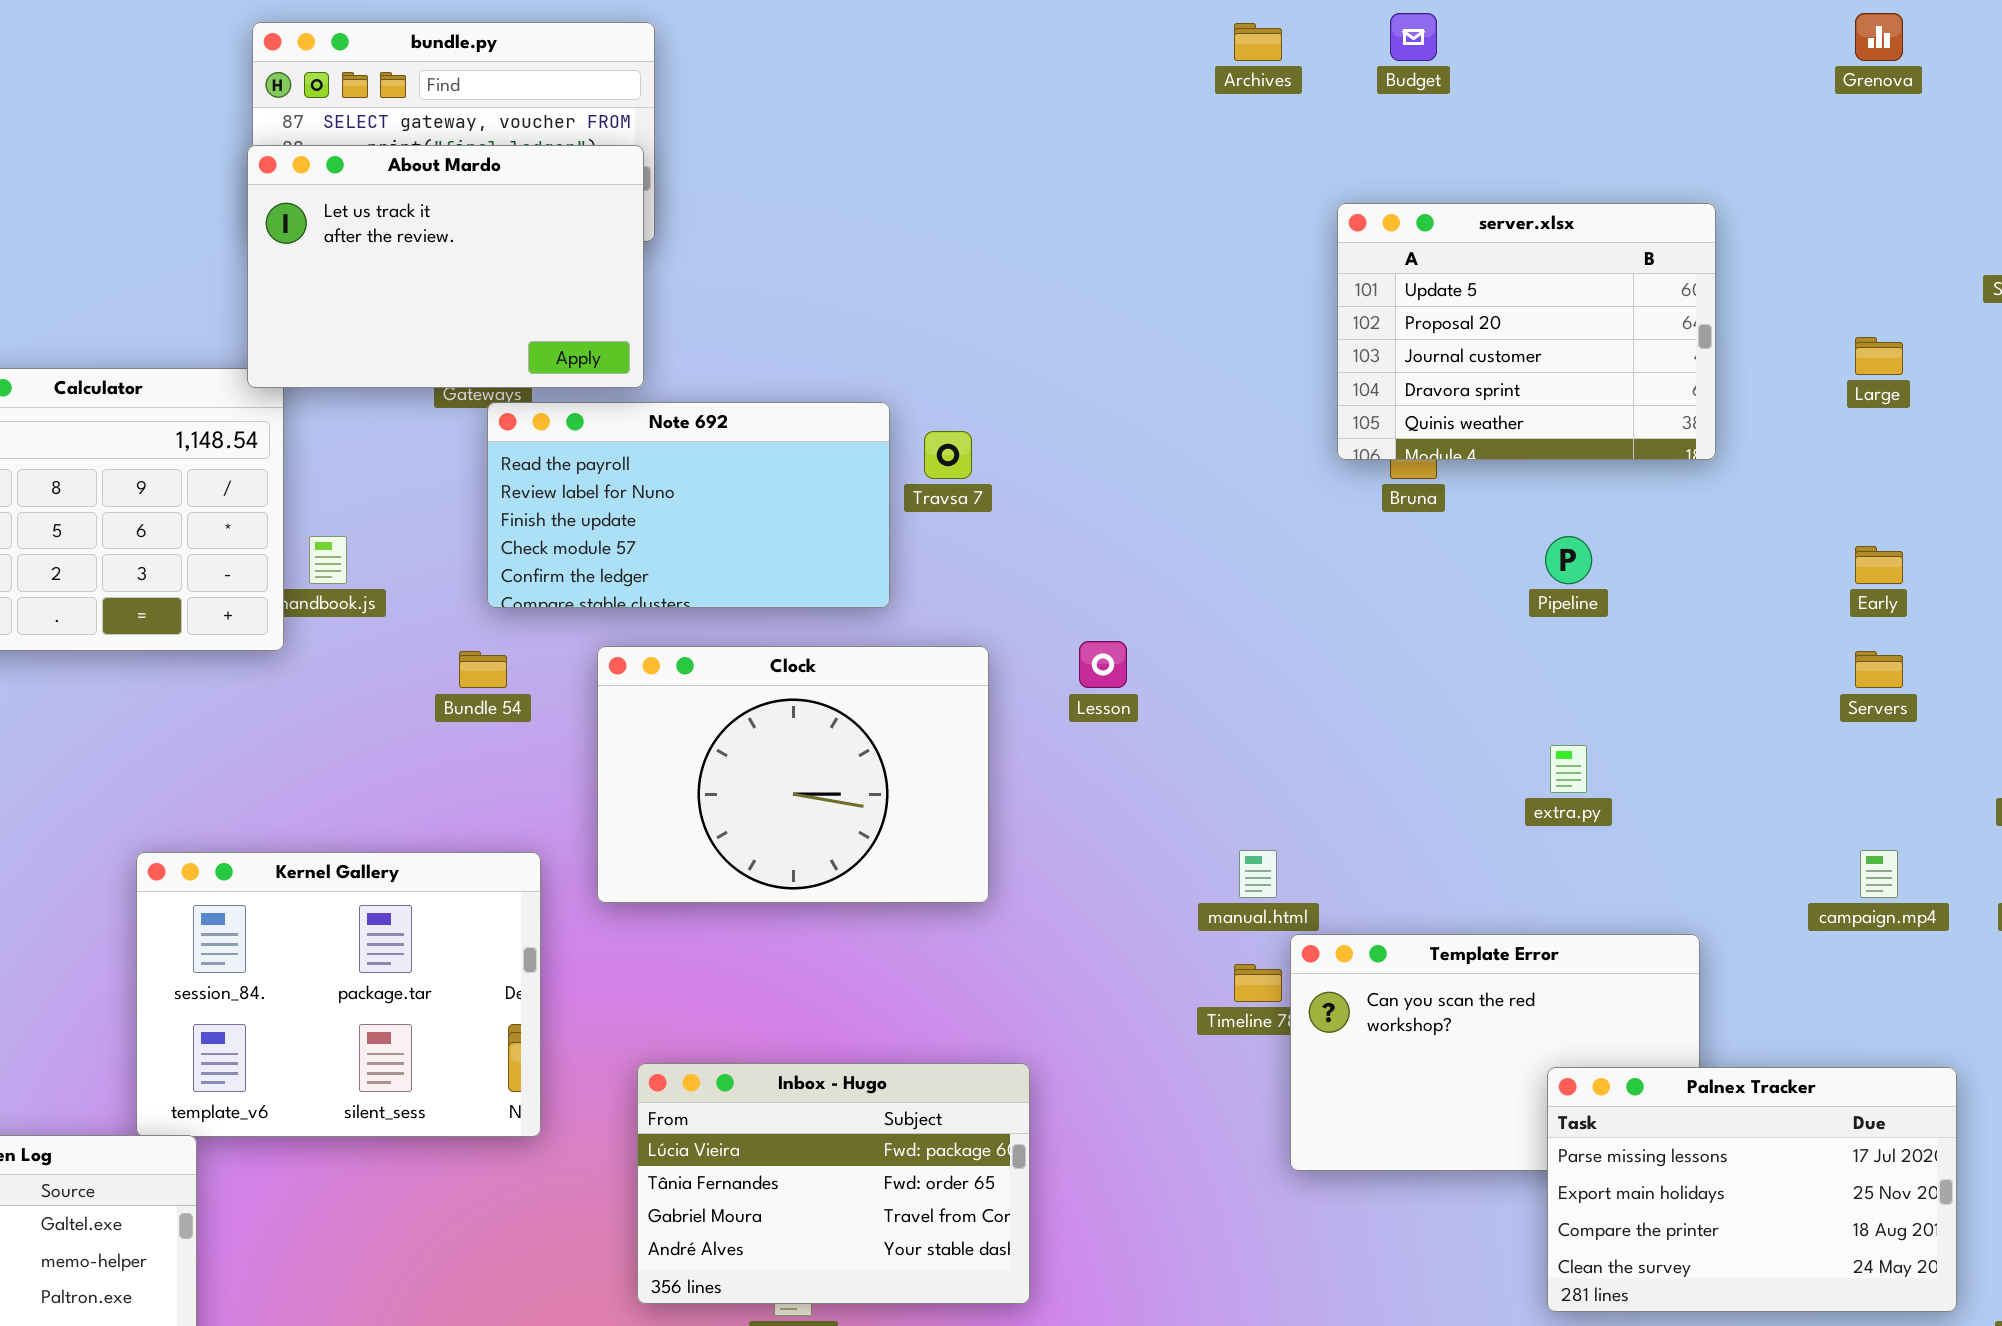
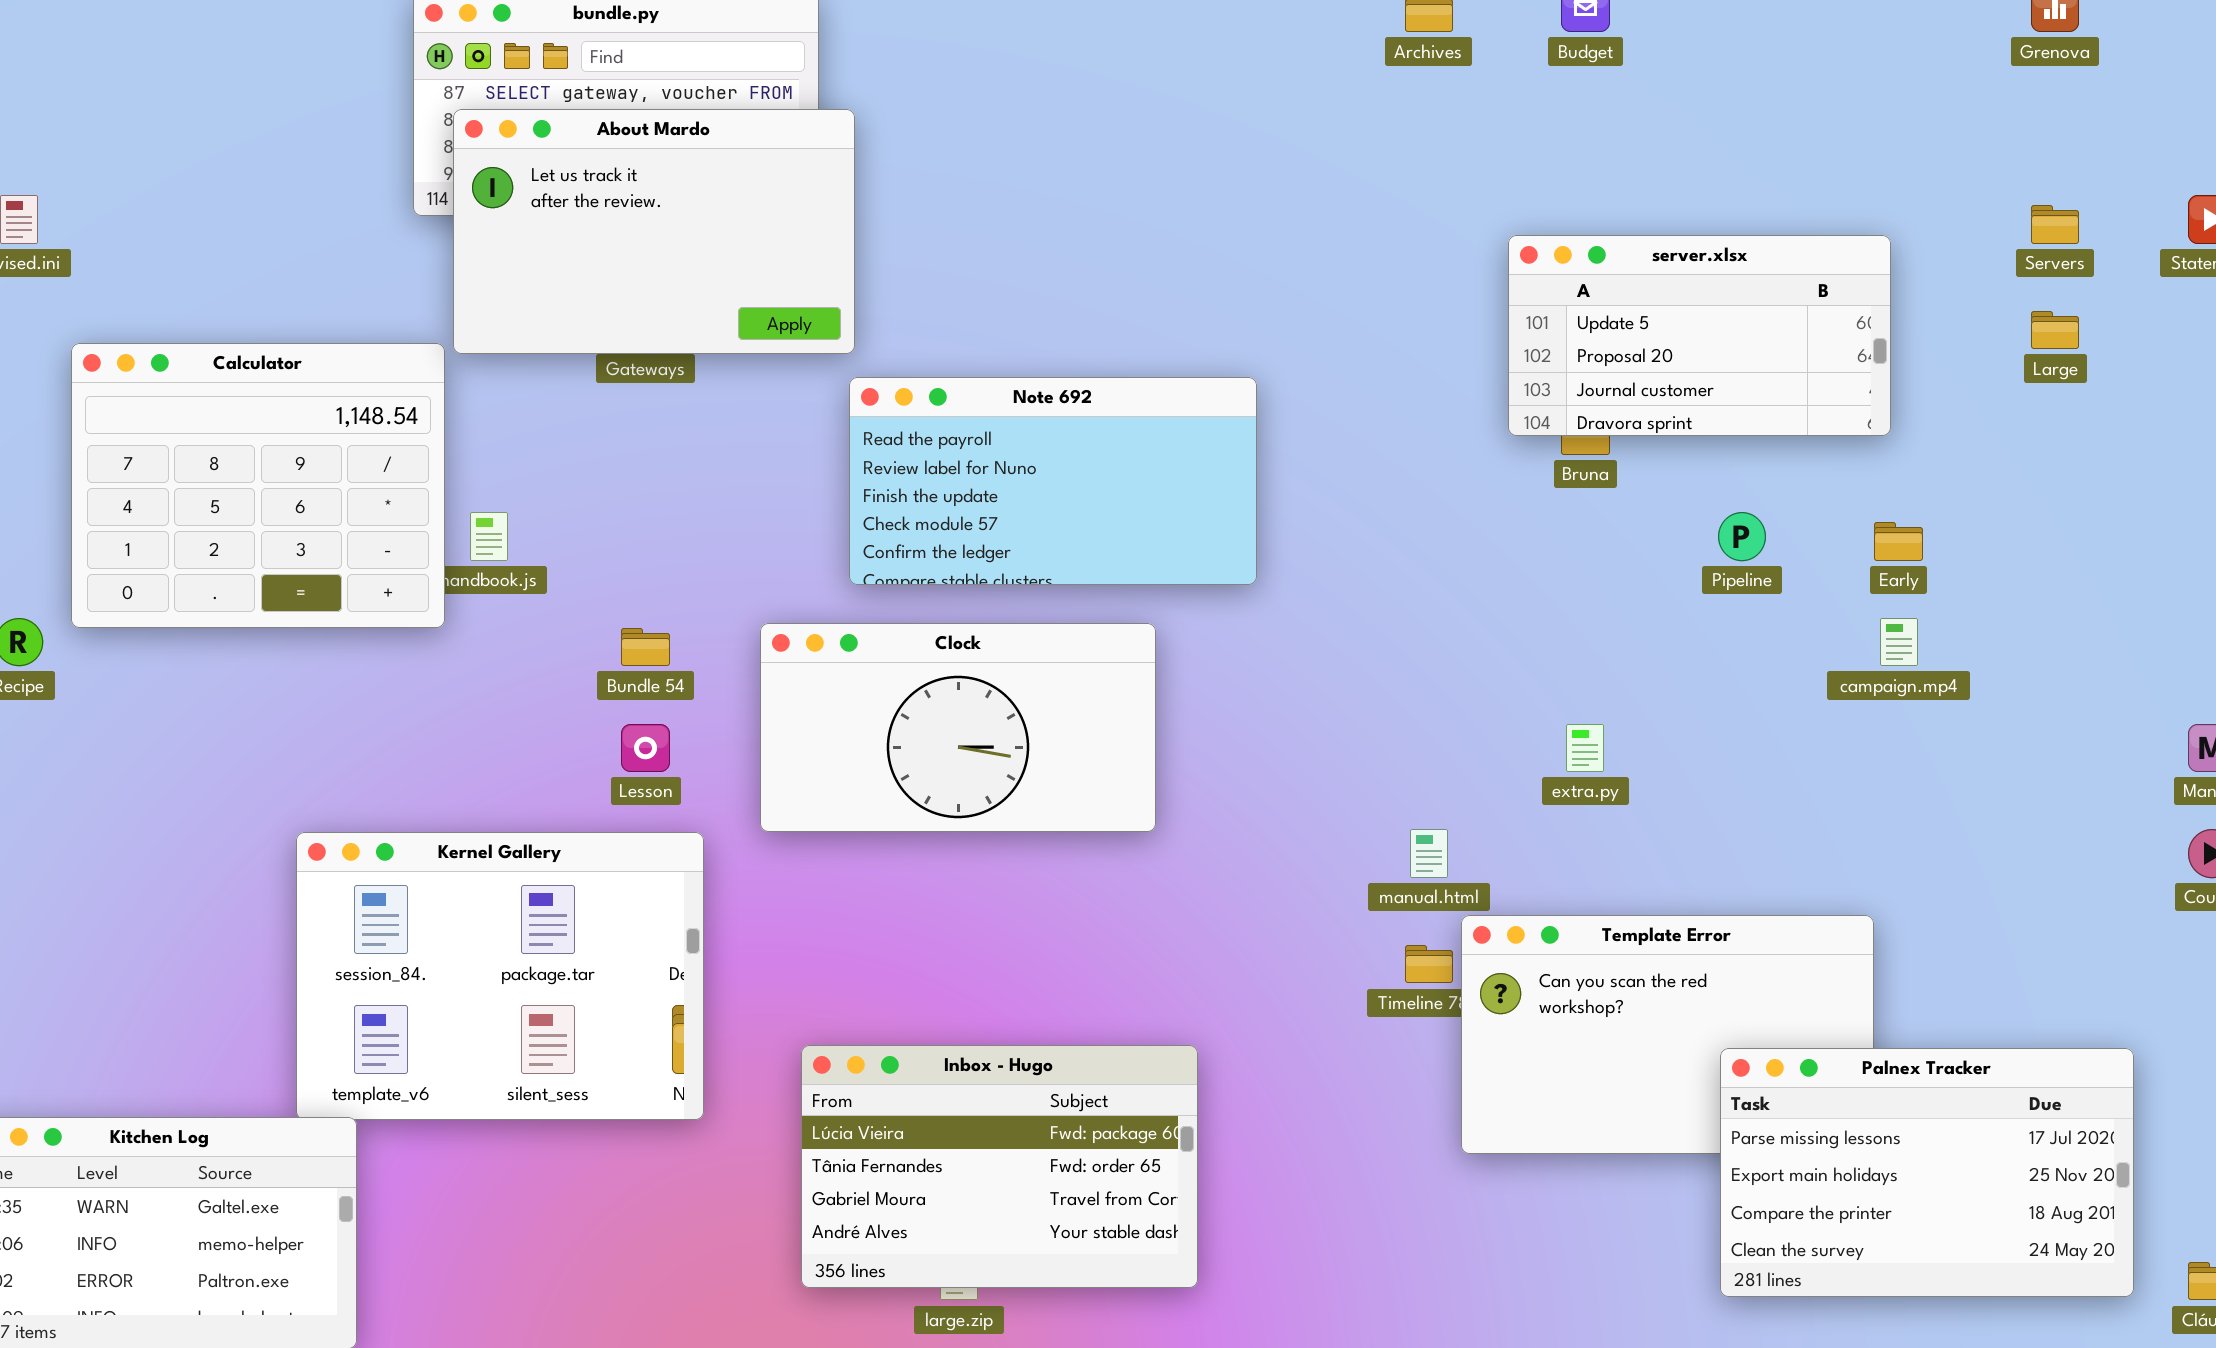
About Mardo: [247,145,644,388] -> [453,109,855,354], moved
server.xlsx: [1337,203,1716,460] -> [1508,235,1891,436], resized
Note 692: [487,402,890,608] -> [849,377,1257,585], moved
Early: [1855,546,1903,584] -> [1874,522,1923,561], moved
Lesson: [1079,641,1127,688] -> [621,724,670,772], moved
Clock: [597,646,989,903] -> [760,623,1156,832], resized
Servers: [1855,651,1903,688] -> [2031,205,2079,244], moved
extra.py: [1550,745,1587,793] -> [1566,724,1604,772], moved
campaign.mp4: [1860,850,1898,898] -> [1880,618,1918,666], moved

